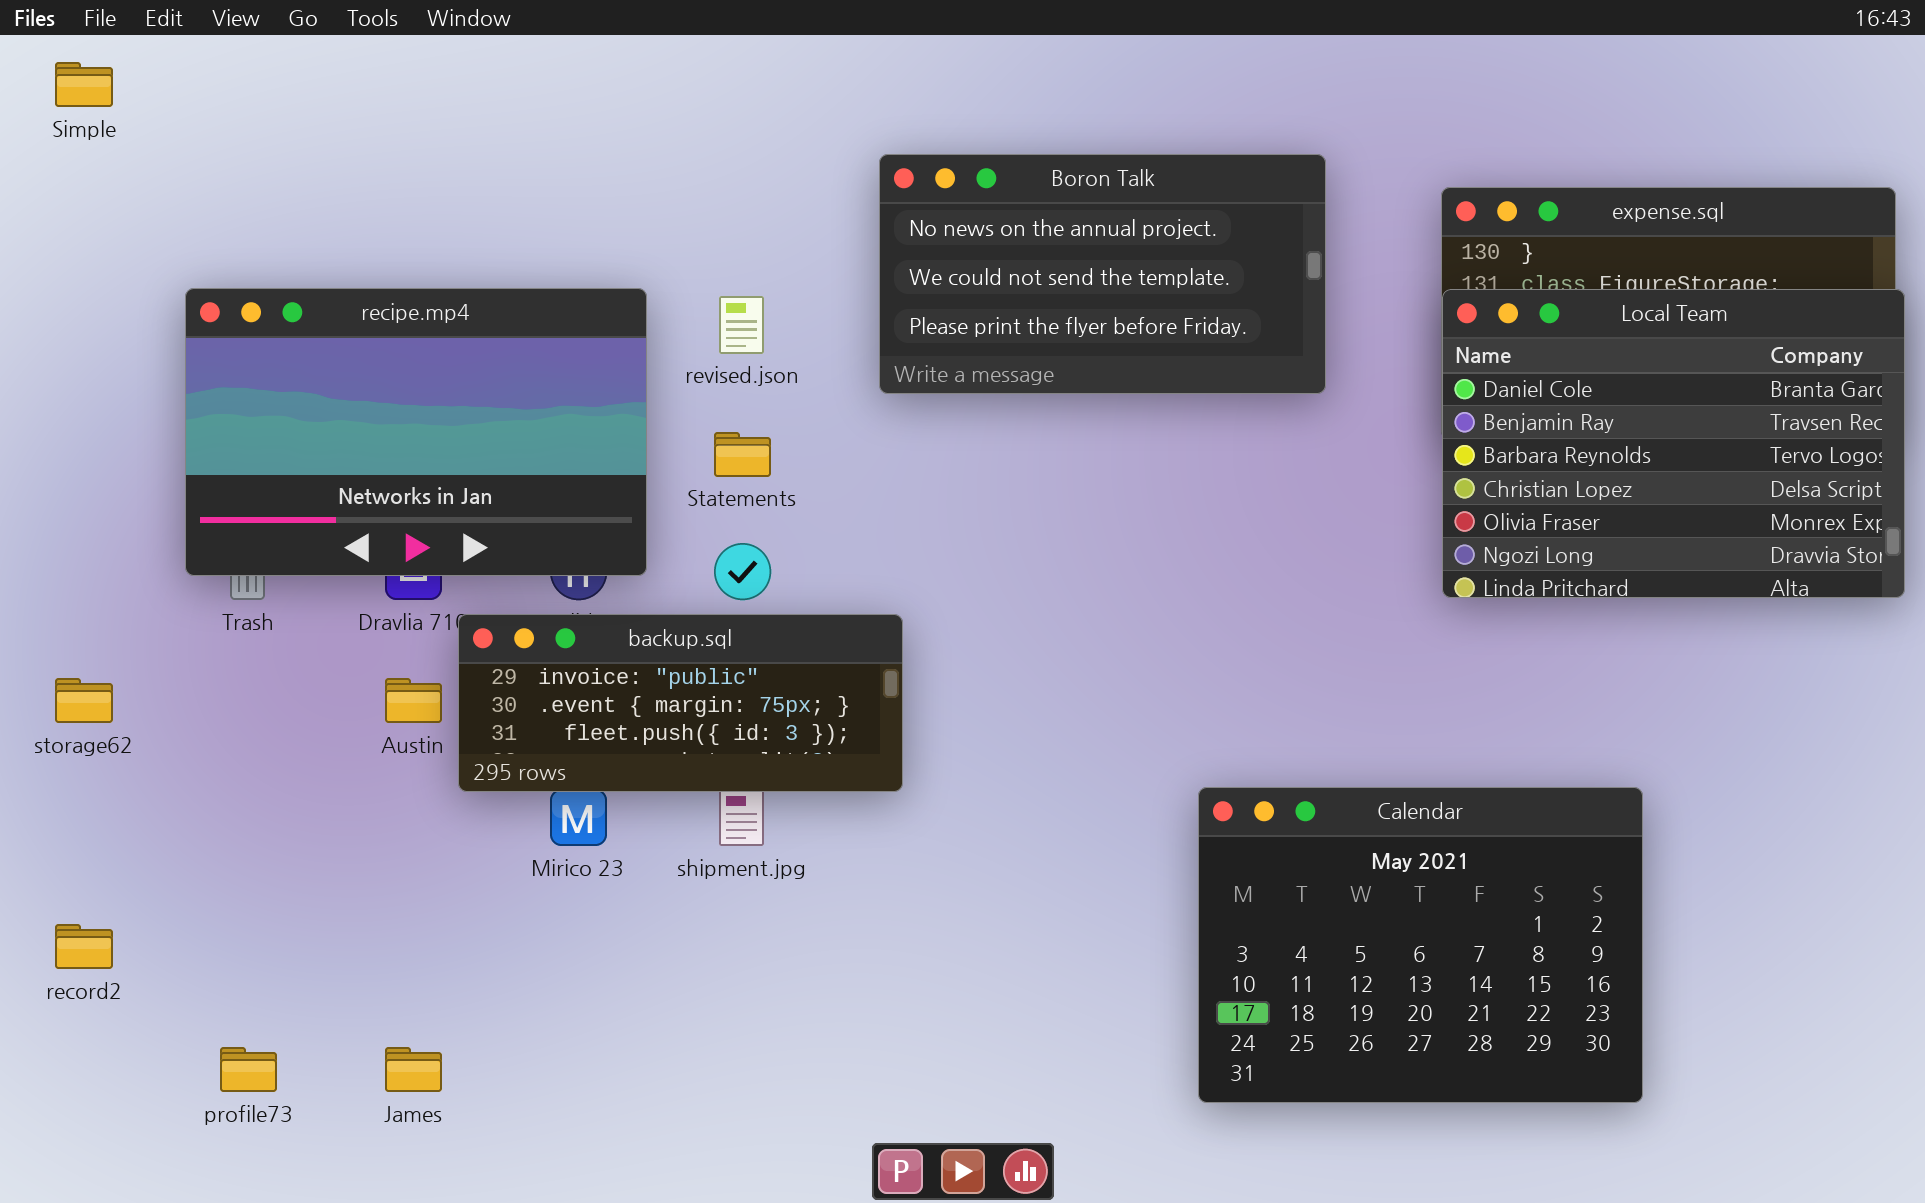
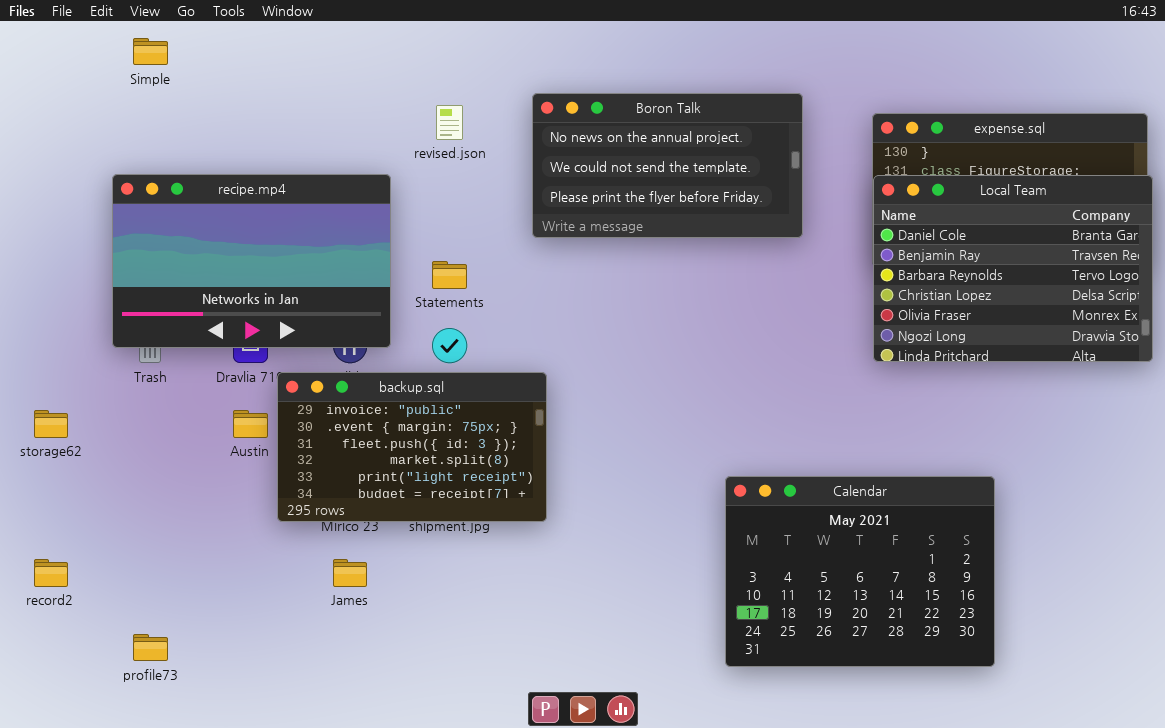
Simple: [55,62,113,107] -> [133,38,168,65], moved
revised.json: [719,296,764,354] -> [436,105,463,140], moved
backup.sql: [458,614,903,792] -> [277,372,547,522], resized
James: [385,1047,442,1092] -> [333,559,367,587], moved

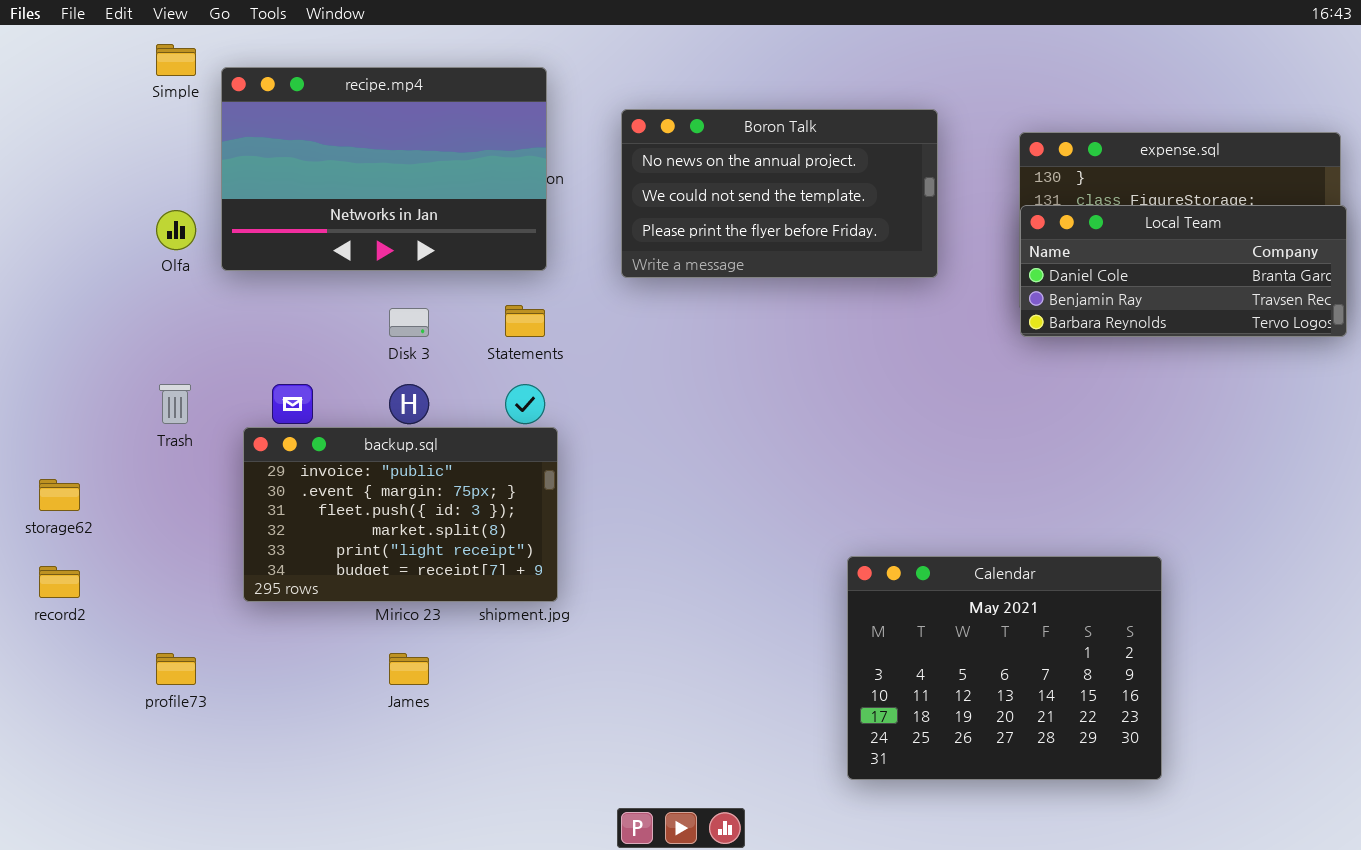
recipe.mp4: [112,174,391,348] -> [221,67,547,271], moved
Local Team: [873,175,1153,362] -> [1020,205,1347,337], resized
backup.sql: [277,372,547,522] -> [243,427,558,602], moved
record2: [34,559,68,587] -> [39,566,80,598], moved
profile73: [133,634,168,661] -> [156,653,196,685], moved

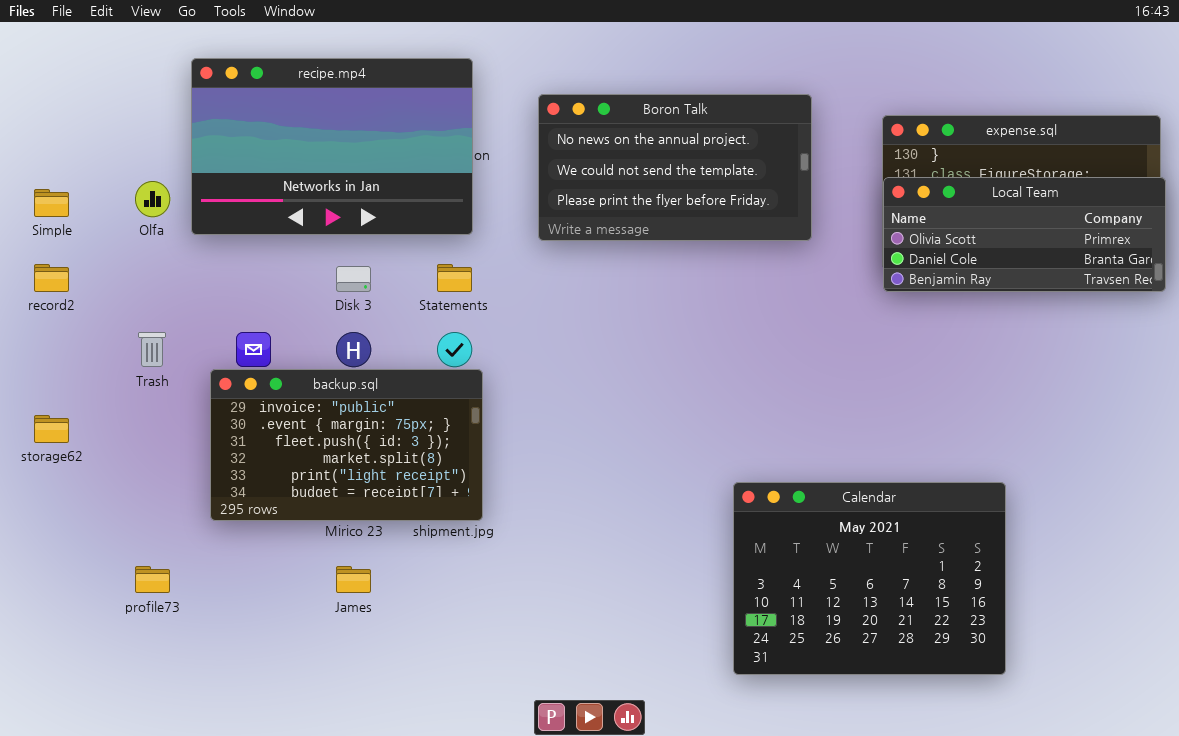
Simple: [156,44,196,76] -> [34,189,69,217], moved
Local Team: [1020,205,1347,337] -> [883,177,1166,292], scrolled up 1 row
record2: [39,566,80,598] -> [34,264,69,292], moved

